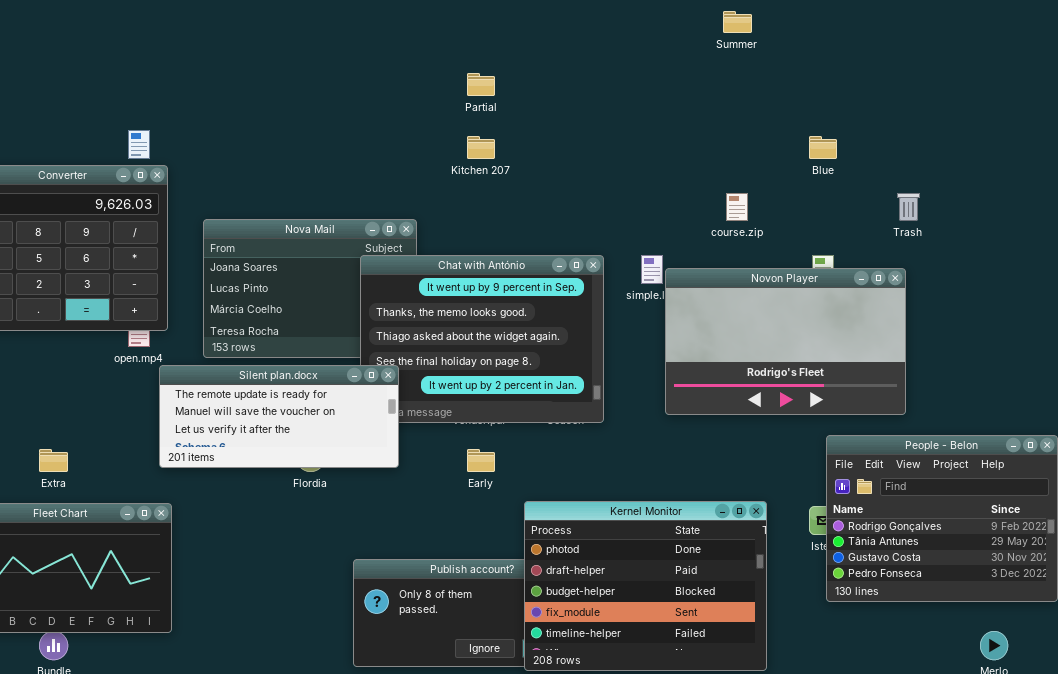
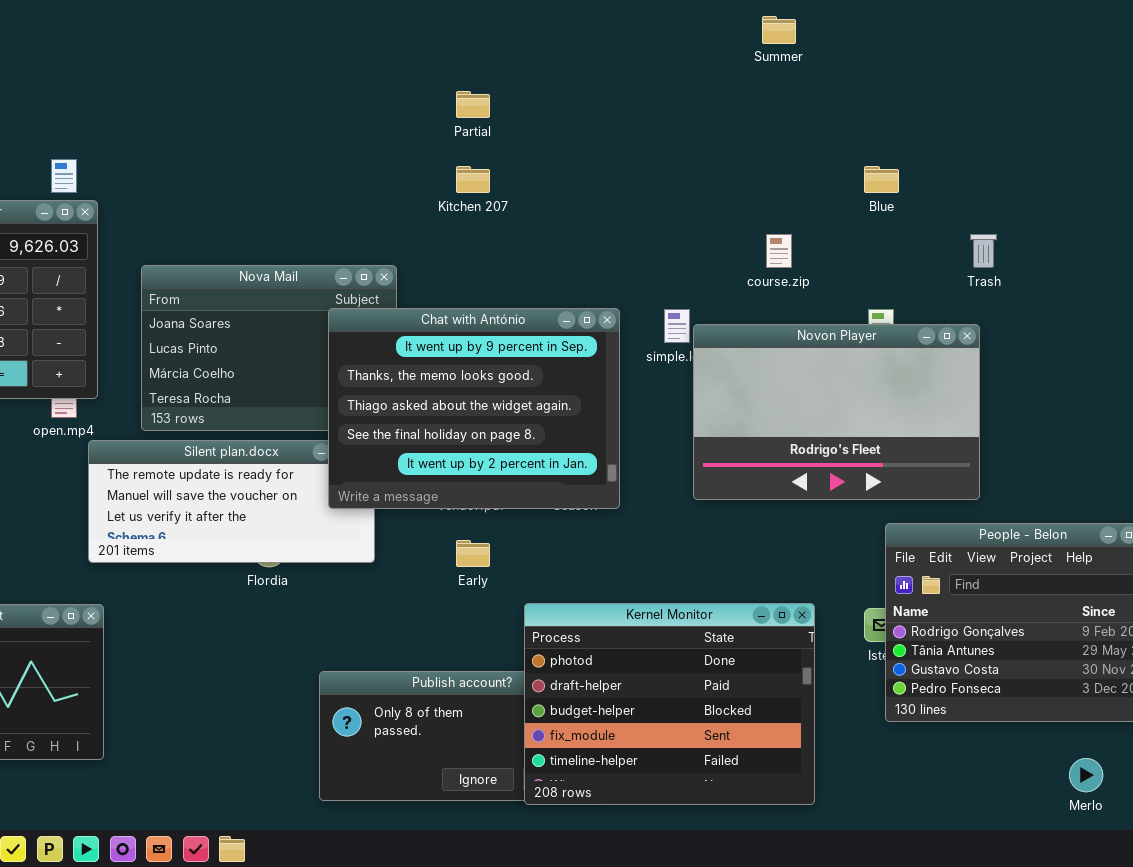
Chat with António: [360,255,604,423] -> [328,308,620,509], raised

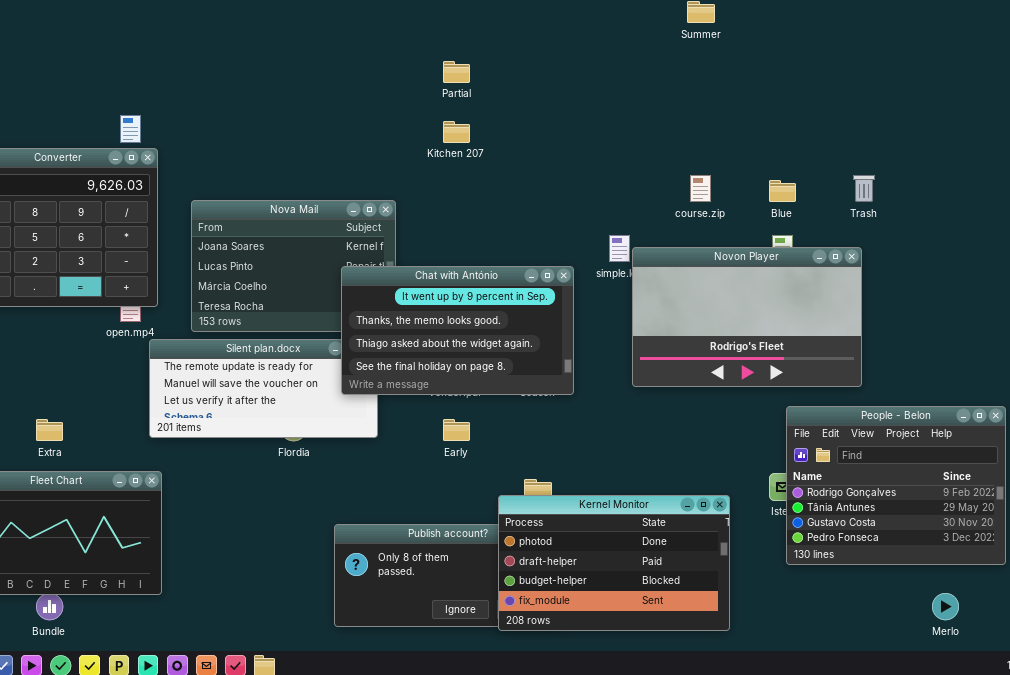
Blue: [864,166,899,193] -> [769,180,796,202], moved
Chat with António: [328,308,620,509] -> [341,266,574,395], resized
Kernel Monitor: [524,603,815,805] -> [498,495,730,631], resized

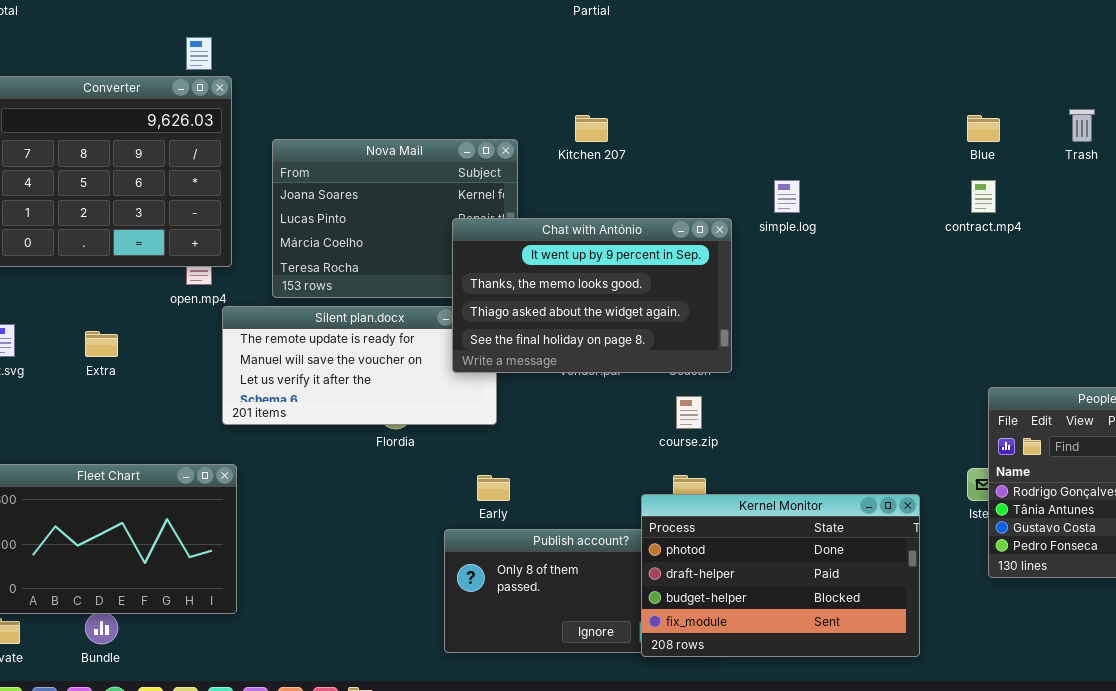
Kitchen 207: [443,121,470,143] -> [575,115,608,142], moved
course.zip: [690,175,711,202] -> [676,396,702,429], moved
Novon Player: [632,247,862,387] -> none, closed
Extra: [36,419,63,441] -> [85,331,118,357], moved
Early: [443,419,470,441] -> [477,475,510,501], moved

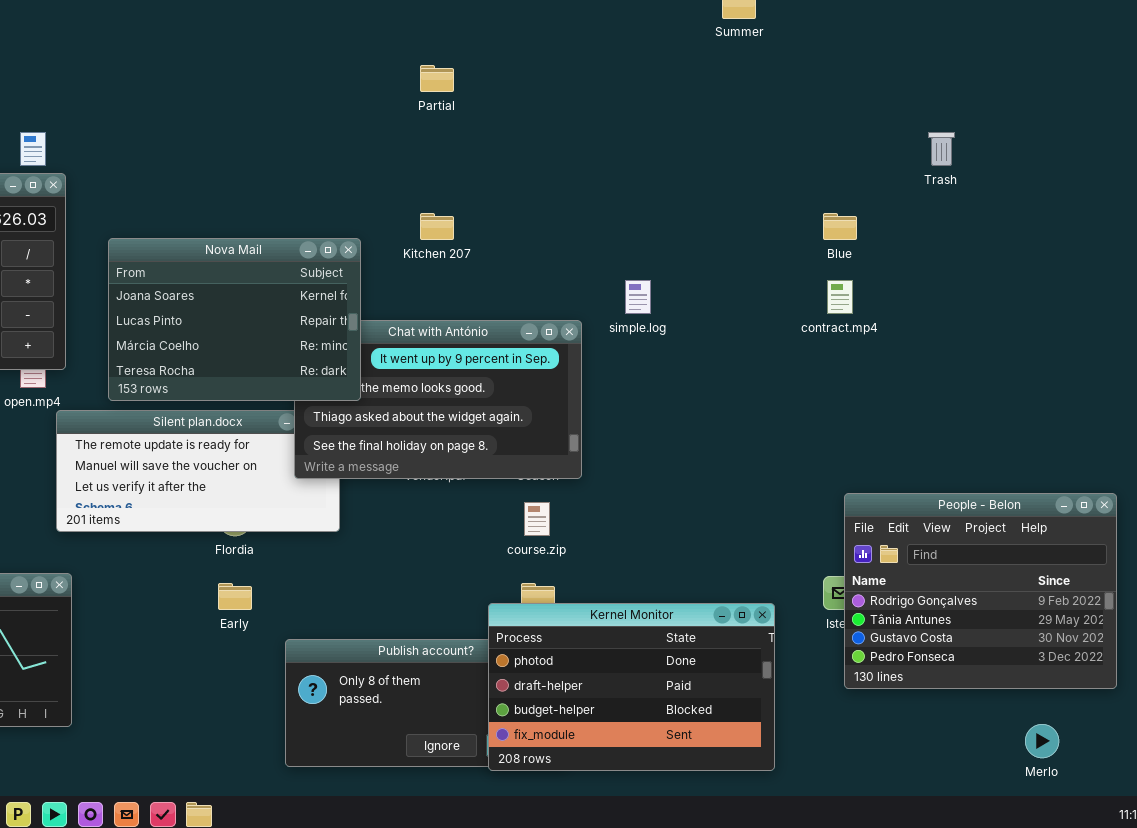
Trash: [1069,109,1095,142] -> [928,132,955,166], moved
Nova Mail: [272,139,518,298] -> [108,238,361,401], raised
Early: [477,475,510,501] -> [218,583,252,610], moved

